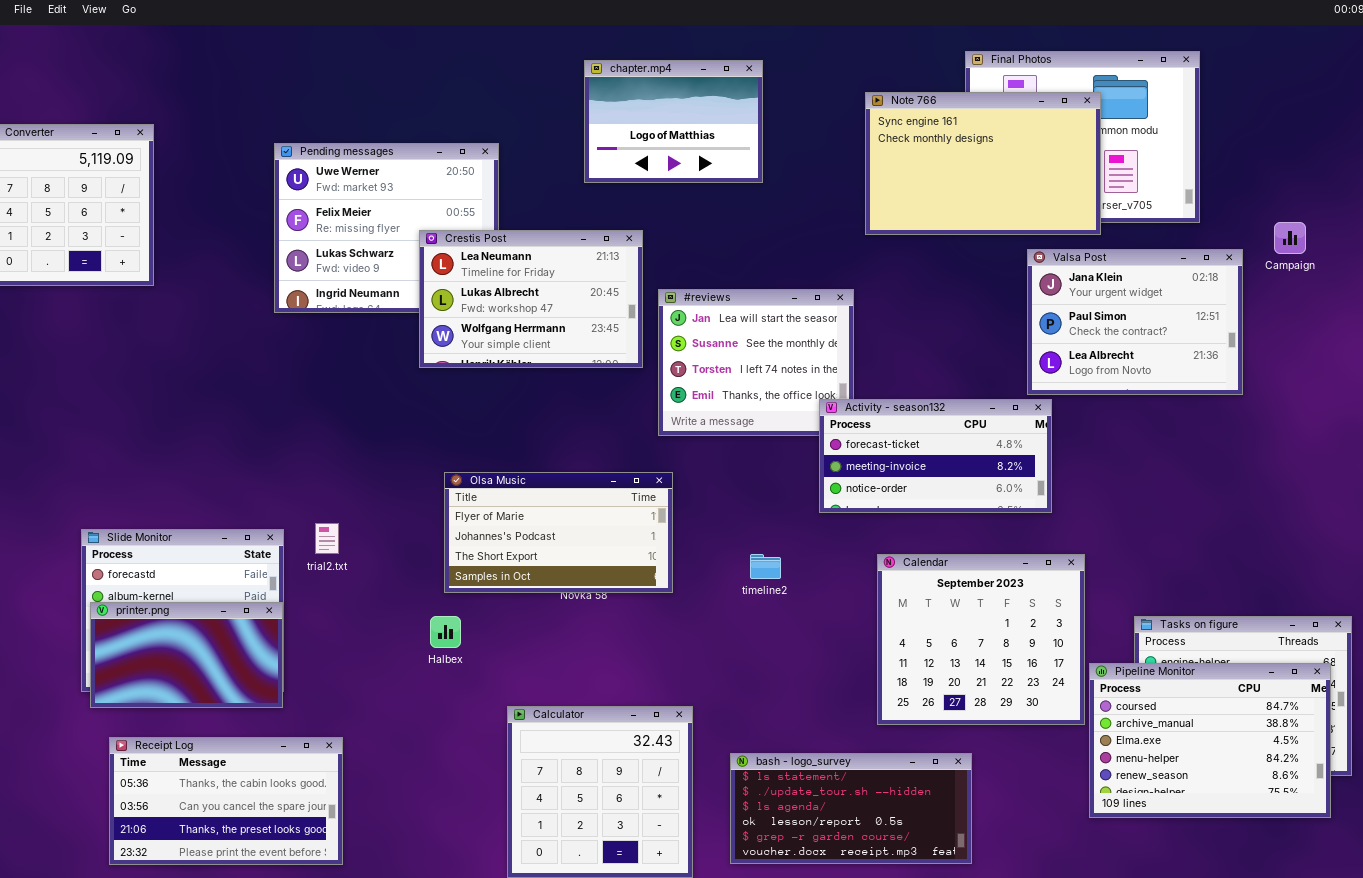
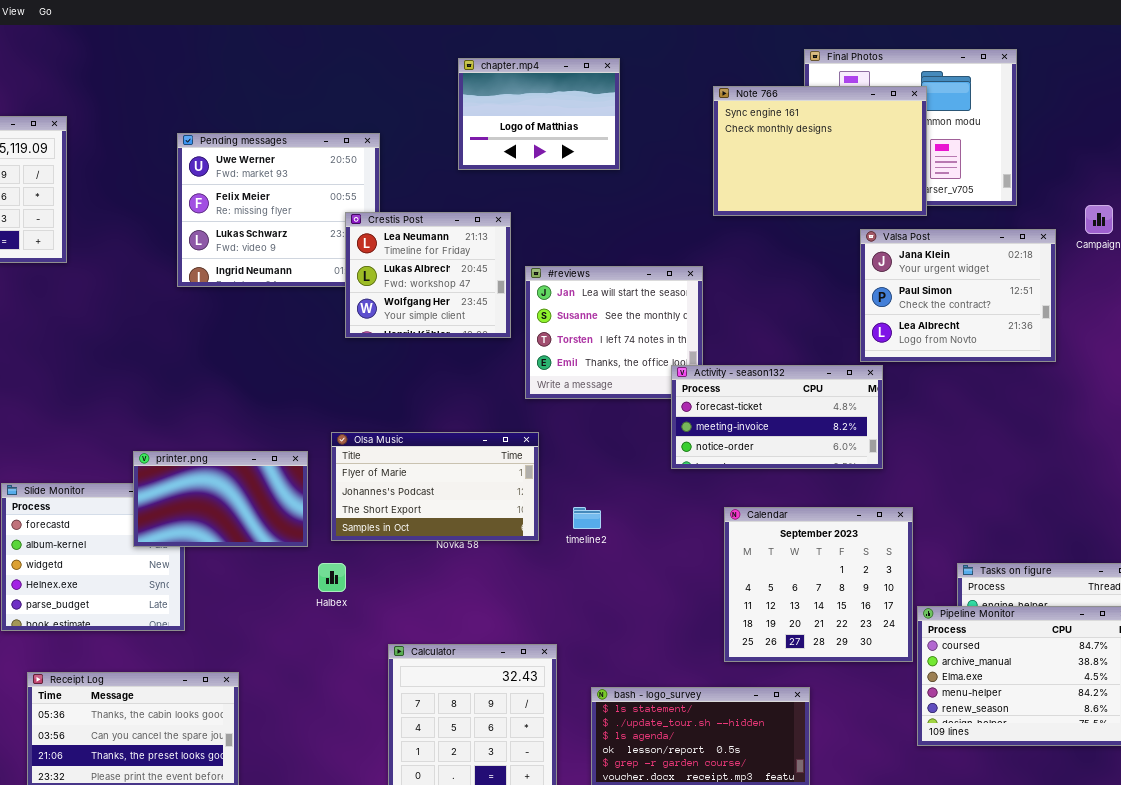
Crestis Post: [419,230,643,368] -> [345,212,511,338], resized
timeline2: [750,554,781,579] -> [573,507,601,529], moved
printer.png: [90,602,283,708] -> [133,451,308,547], moved

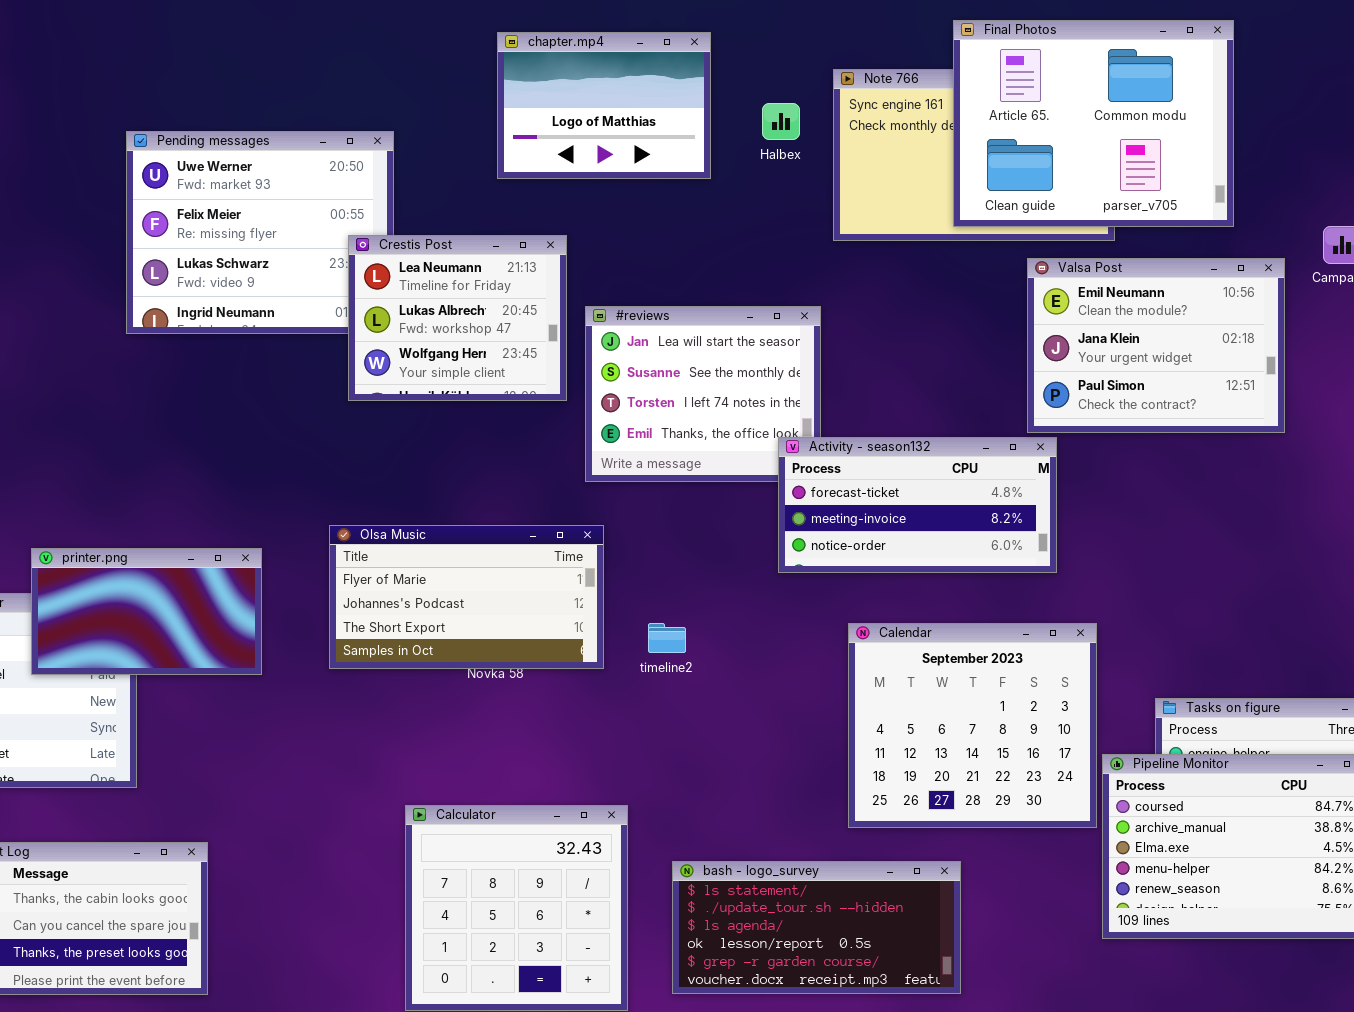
Final Photos: [804,49,1017,206] -> [953,20,1234,227], raised
Valsa Post: [860,229,1056,362] -> [1027,258,1285,433], scrolled up 1 row
printer.png: [133,451,308,547] -> [31,548,262,675], moved
Halbex: [318,563,346,592] -> [762,103,800,140], moved

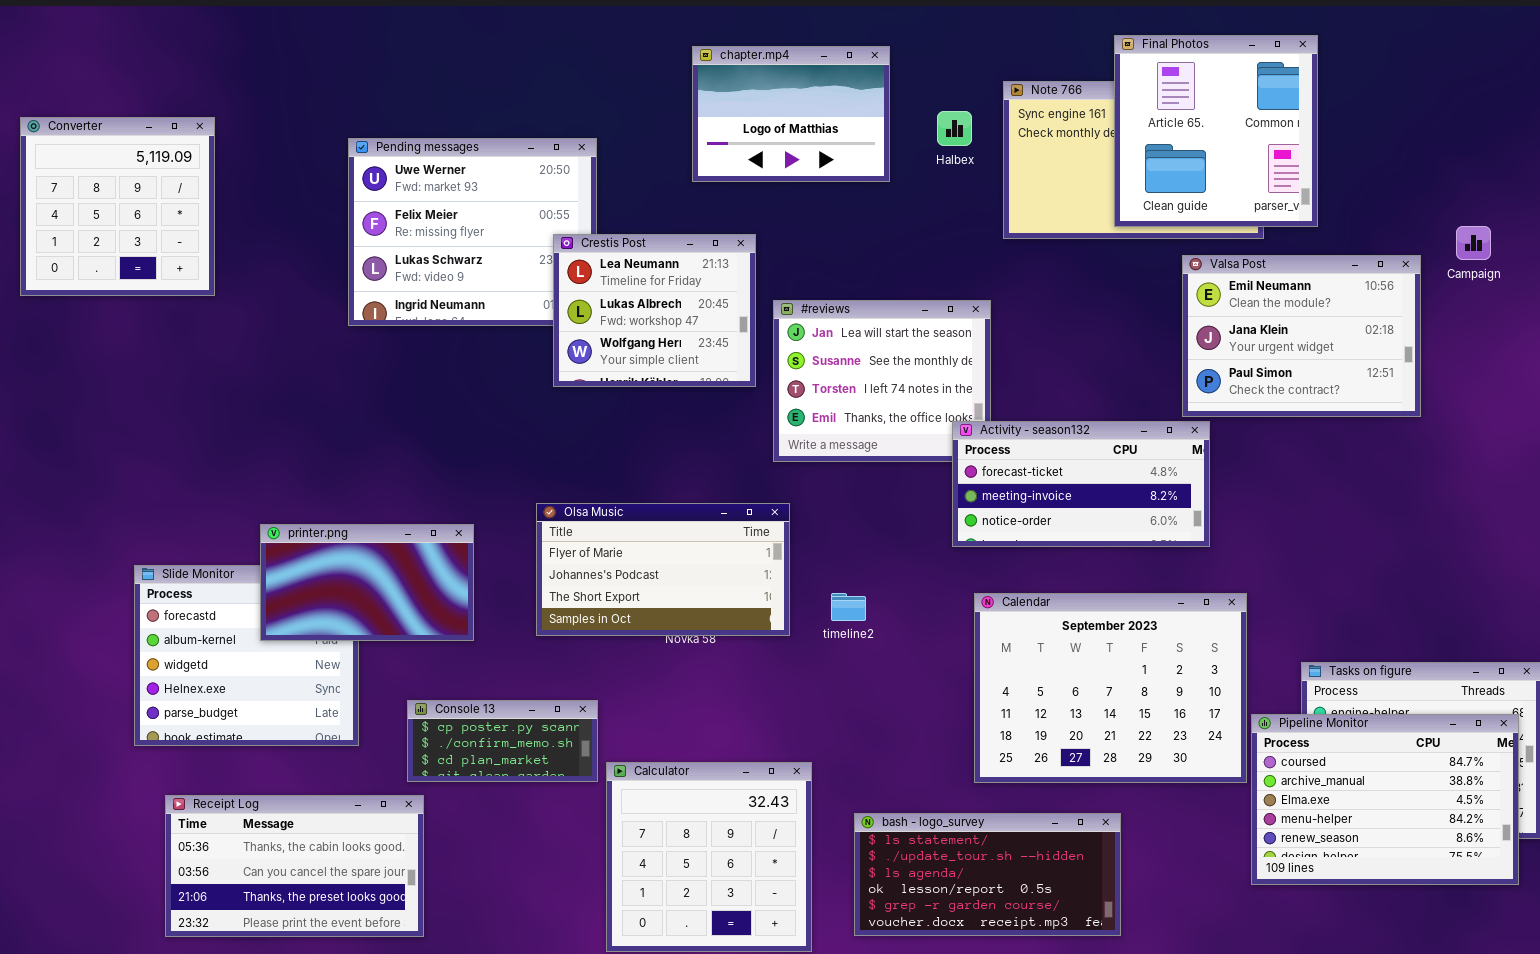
Final Photos: [953,20,1234,227] -> [1114,35,1318,227], resized
Calendar: [848,623,1097,828] -> [974,593,1247,783], resized
Console 13: none -> [407,700,598,782], opened

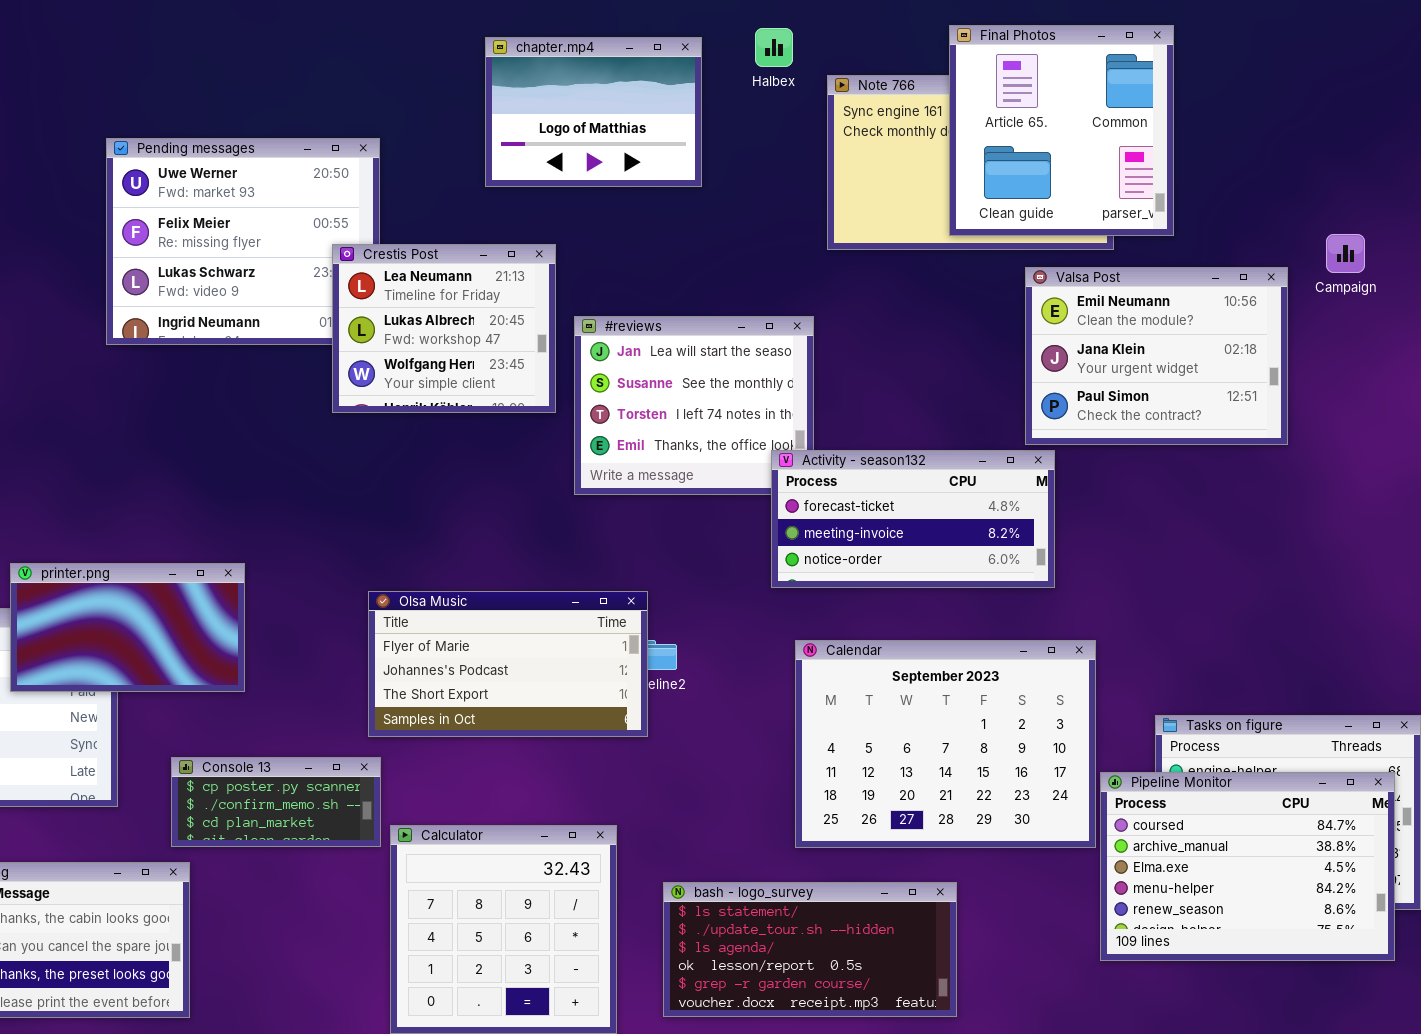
Halbex: [937,111,972,146] -> [755,28,793,67], moved
Olsa Music: [536,503,790,636] -> [368,591,648,737], moved

